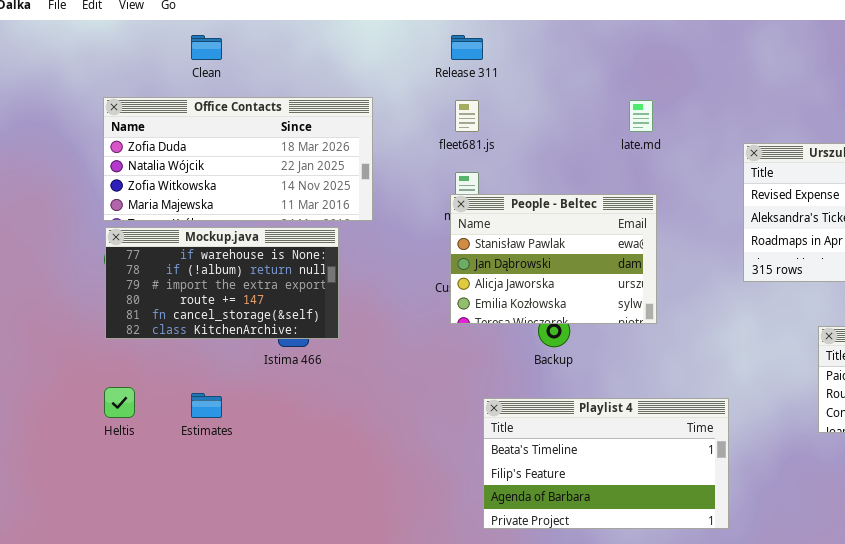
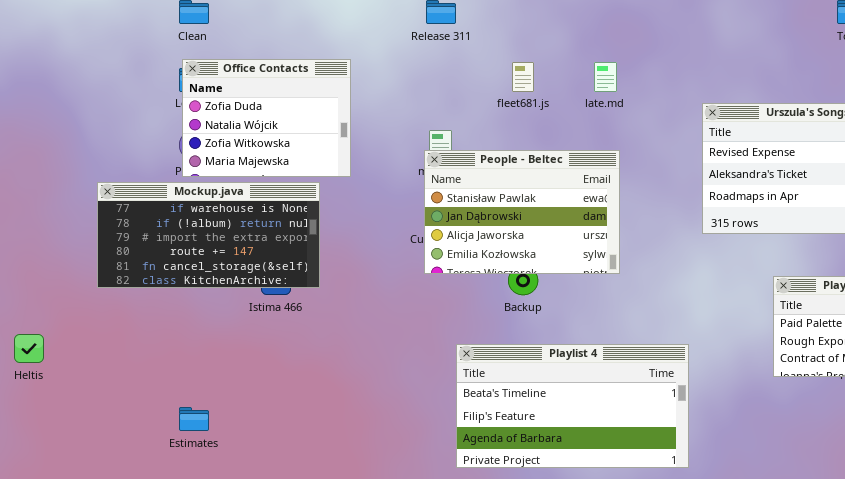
Office Contacts: [103,97,373,221] -> [182,59,351,177], resized
fleet681.js: [455,100,479,132] -> [512,62,534,92], moved
Heltis: [104,387,135,418] -> [14,334,44,363], moved
Estimates: [191,393,222,418] -> [179,407,209,431], moved

